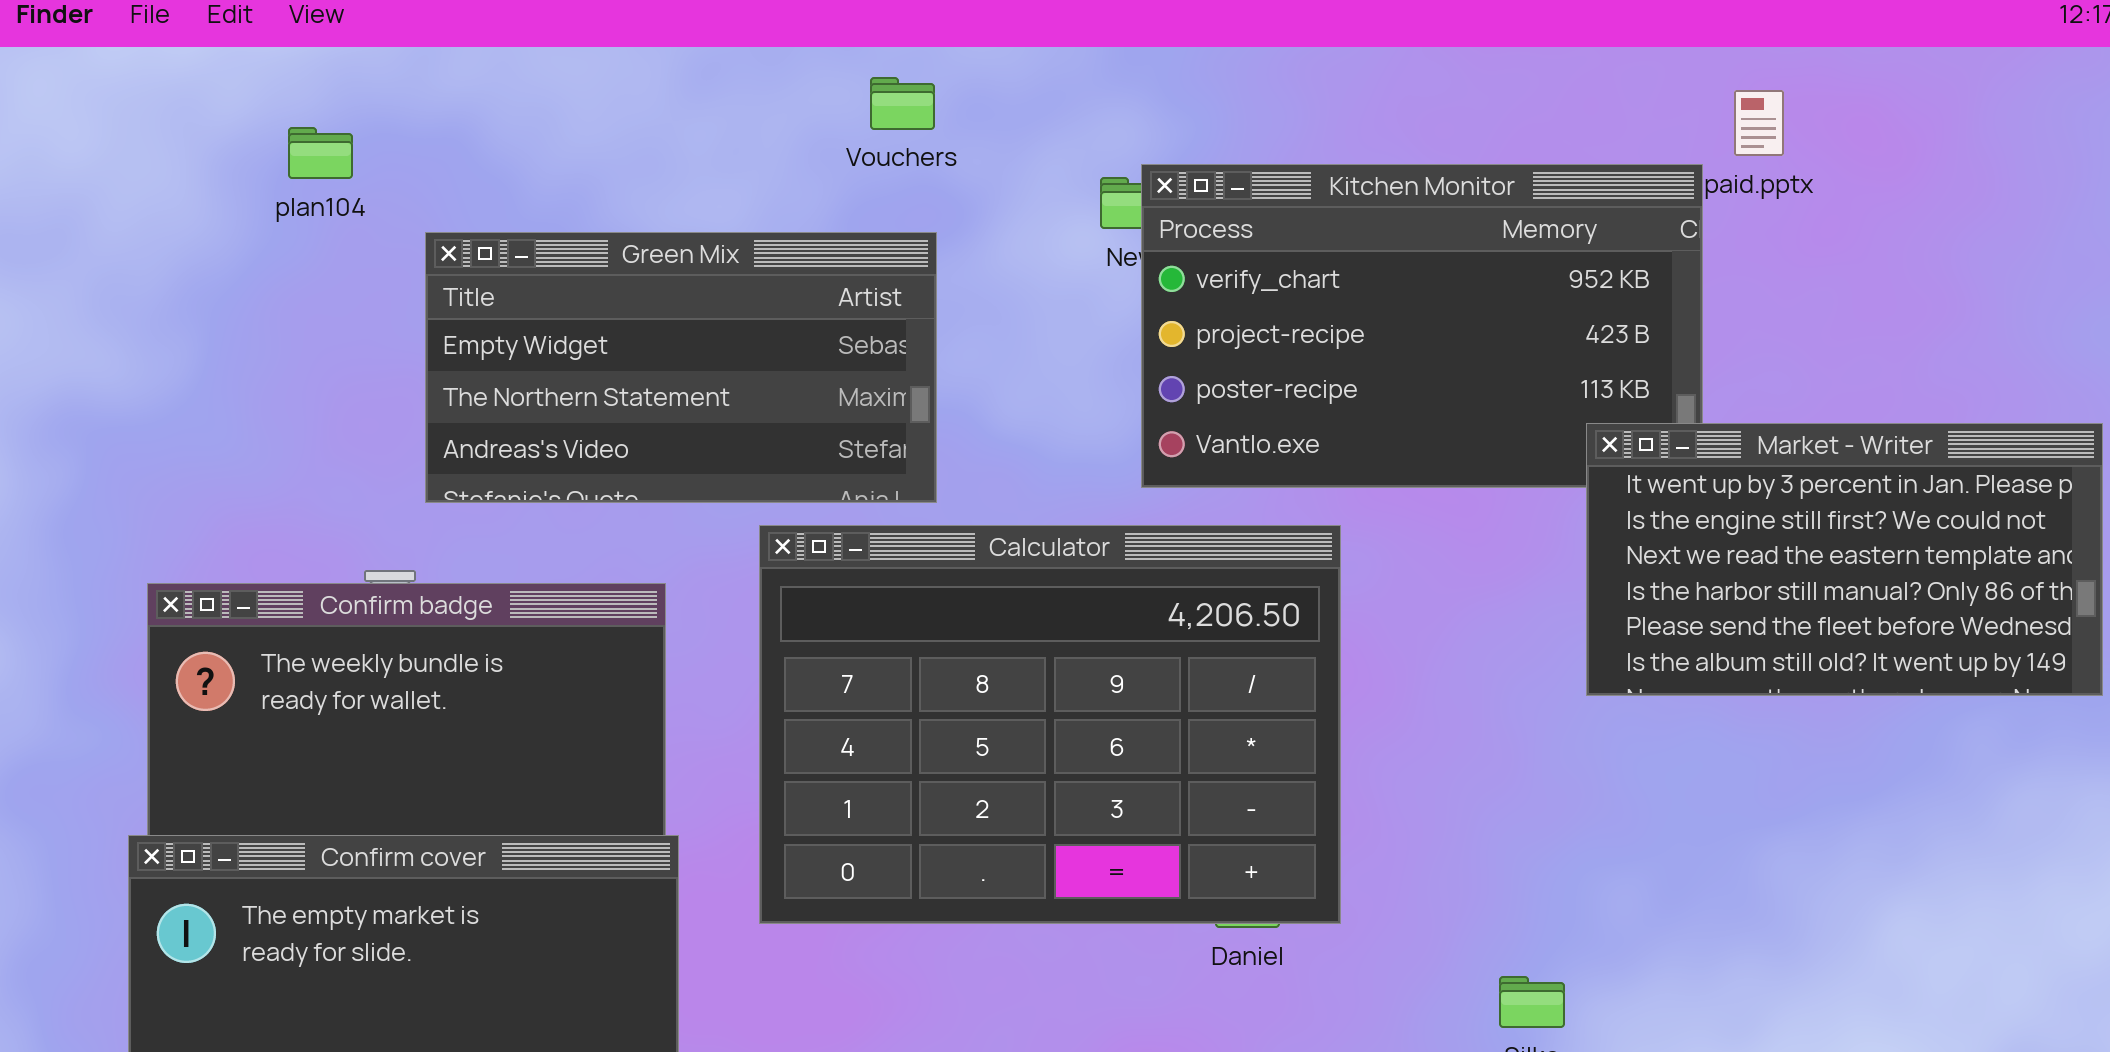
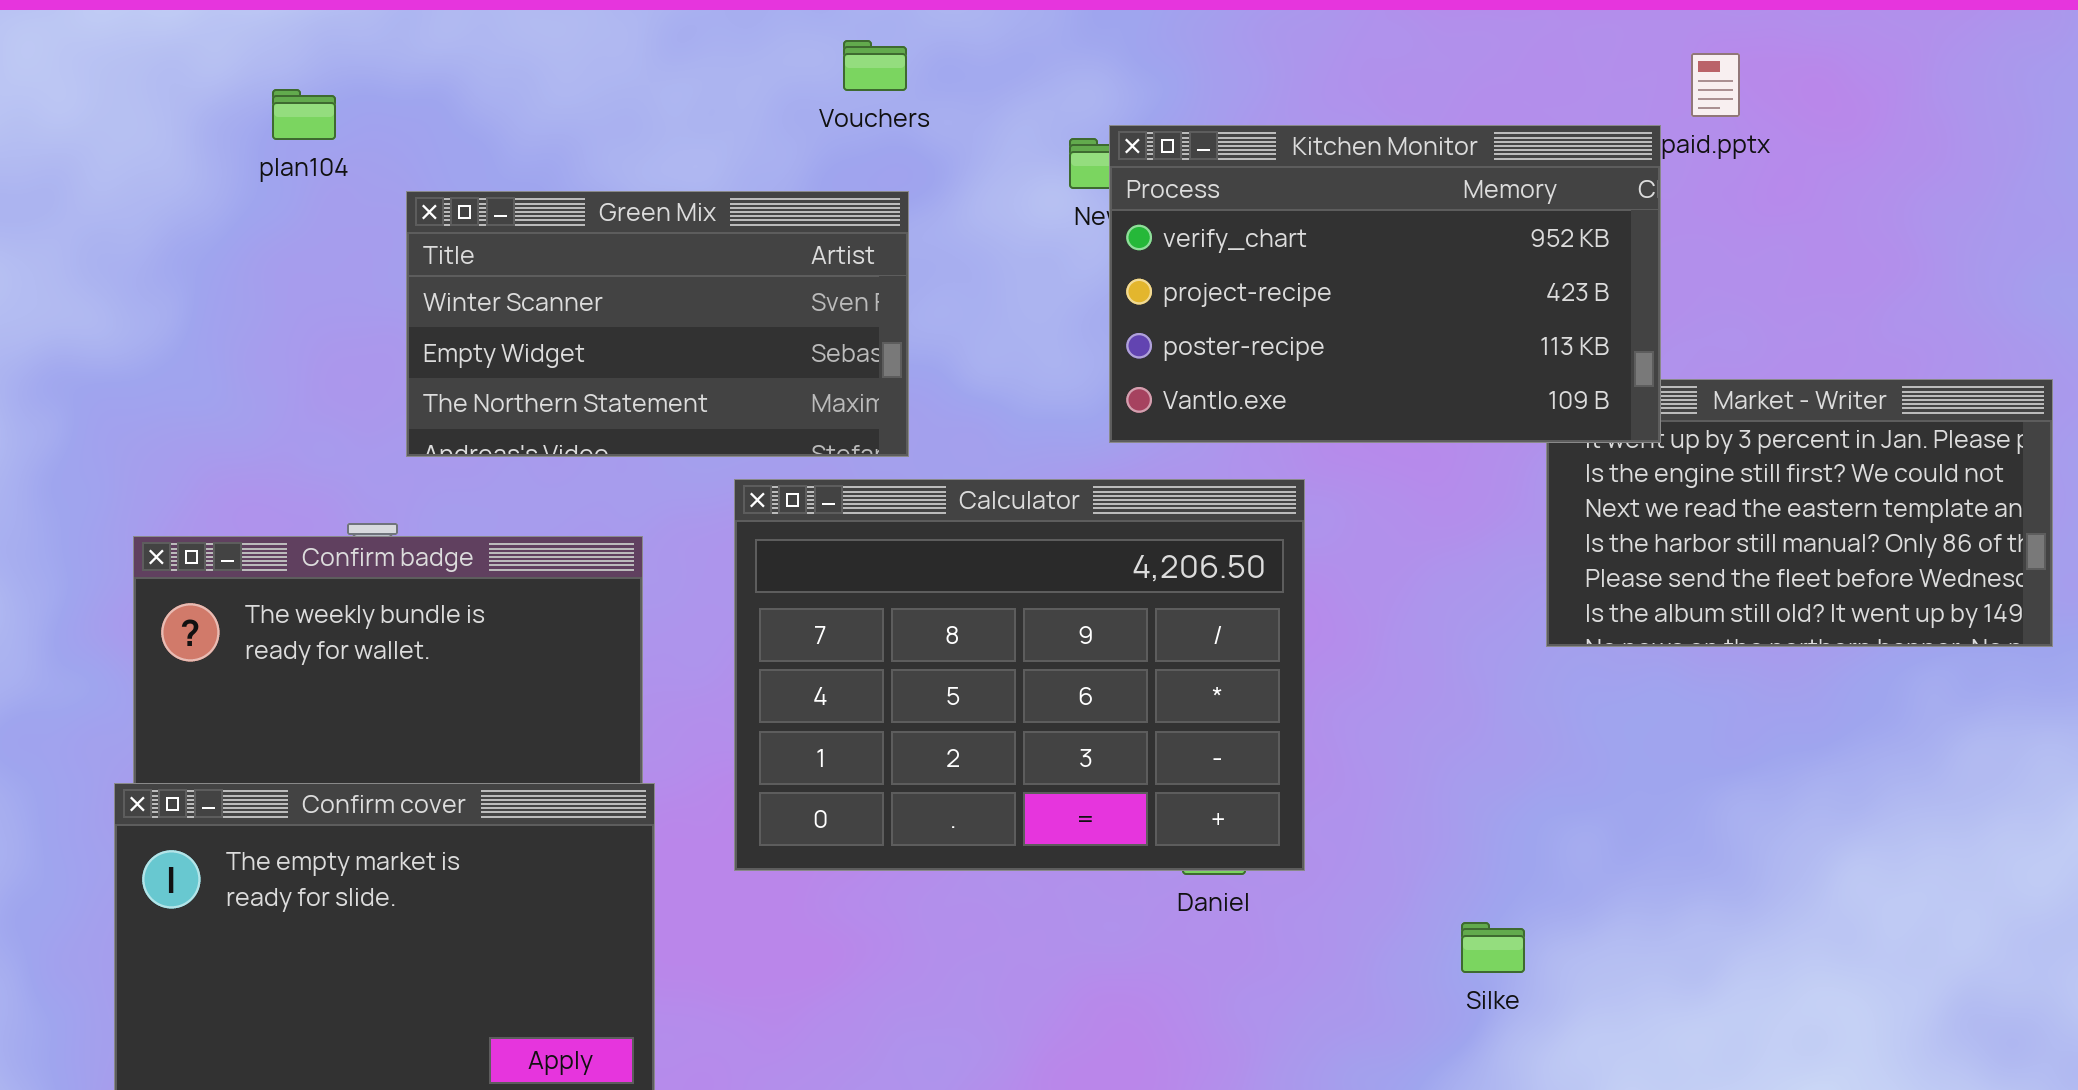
Kitchen Monitor: [1141,164,1703,488] -> [1109,125,1661,443], raised
Green Mix: [425,232,937,503] -> [406,191,909,457], scrolled up 1 row

